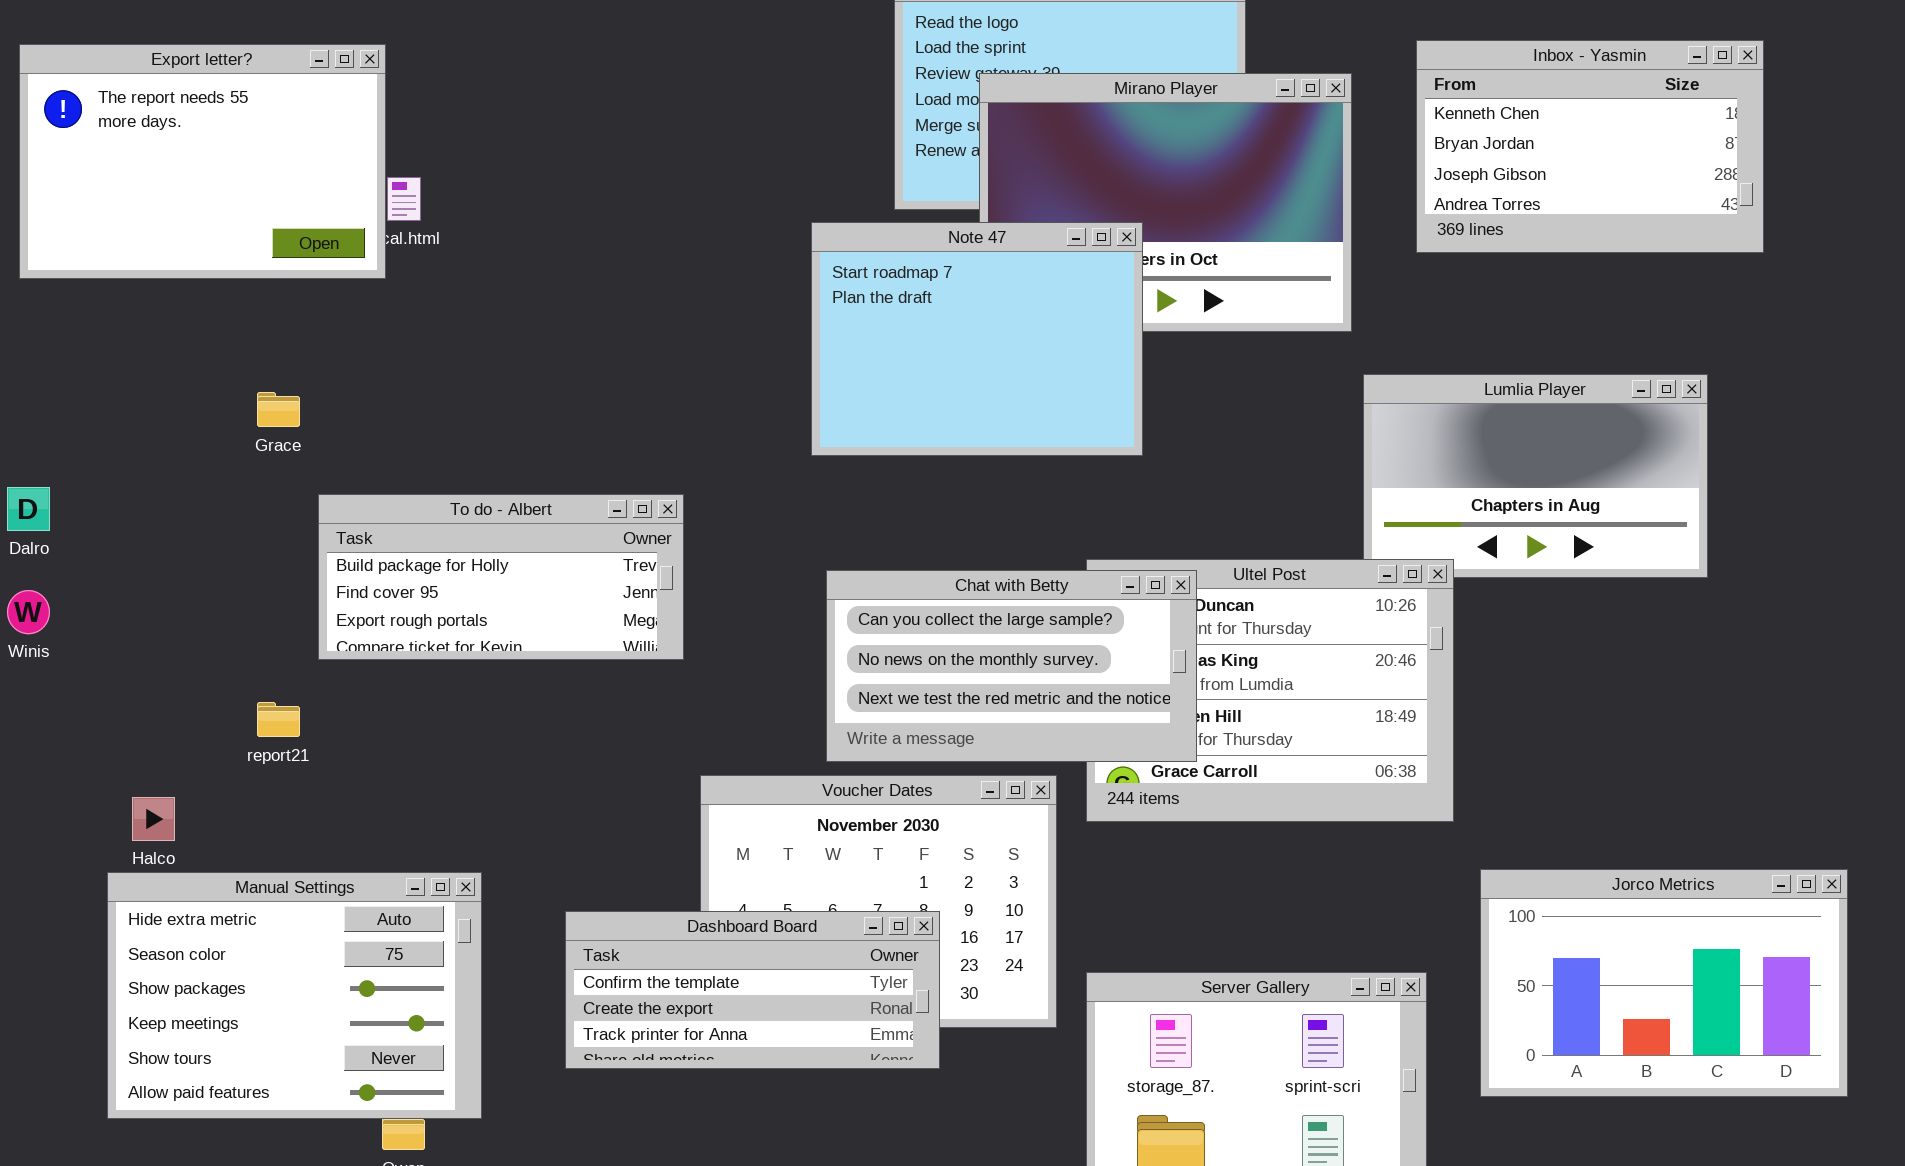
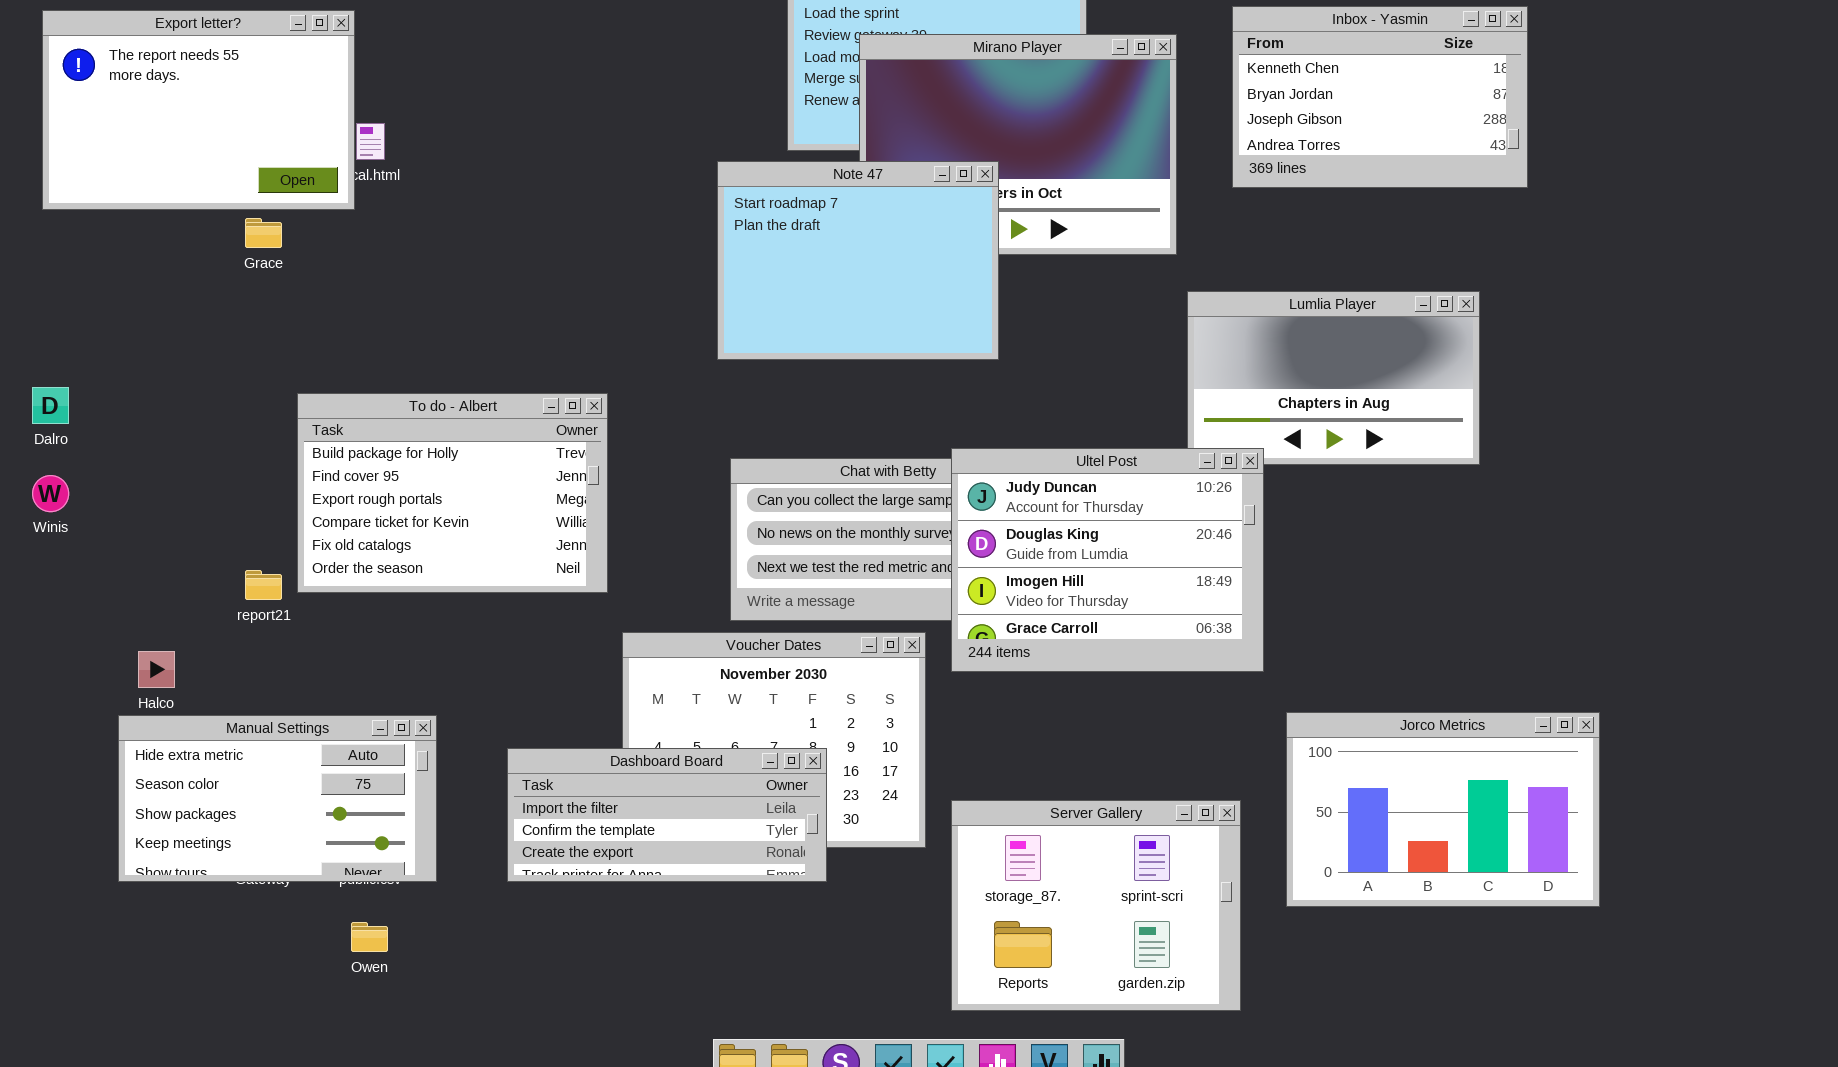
Grace: [257,392,300,427] -> [245,218,282,248], moved
To do - Albert: [318,494,684,660] -> [297,393,608,593], resized
Ultel Post: [1086,559,1454,822] -> [951,448,1264,672], raised
Manual Settings: [107,872,482,1119] -> [118,715,437,882], resized
Dashboard Board: [565,911,940,1069] -> [507,748,827,882], scrolled up 1 row

